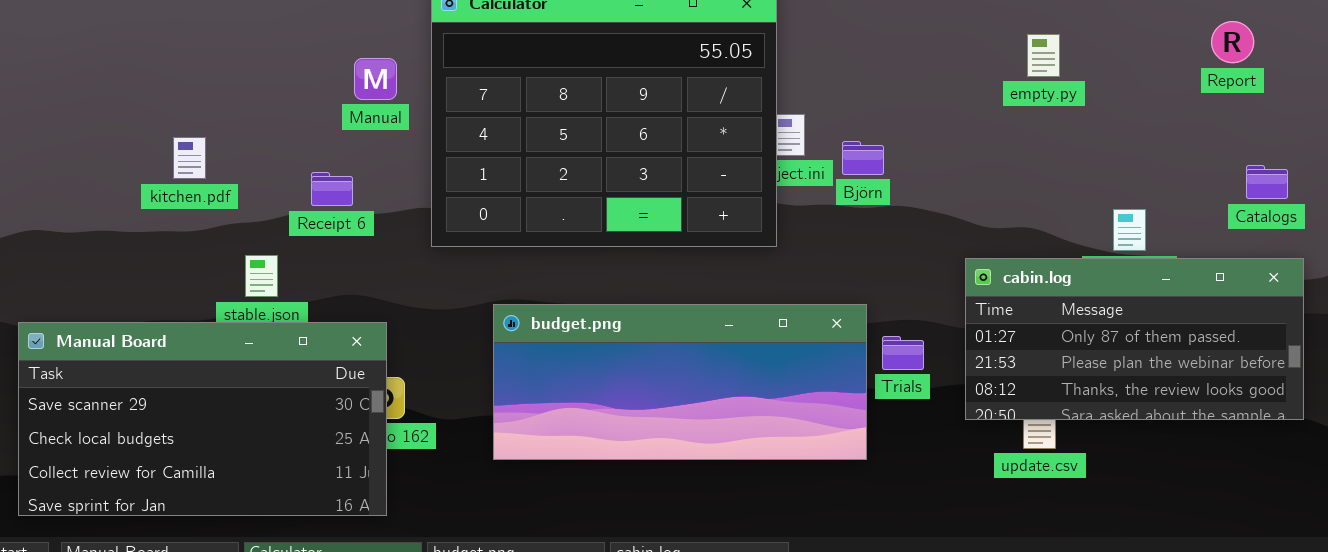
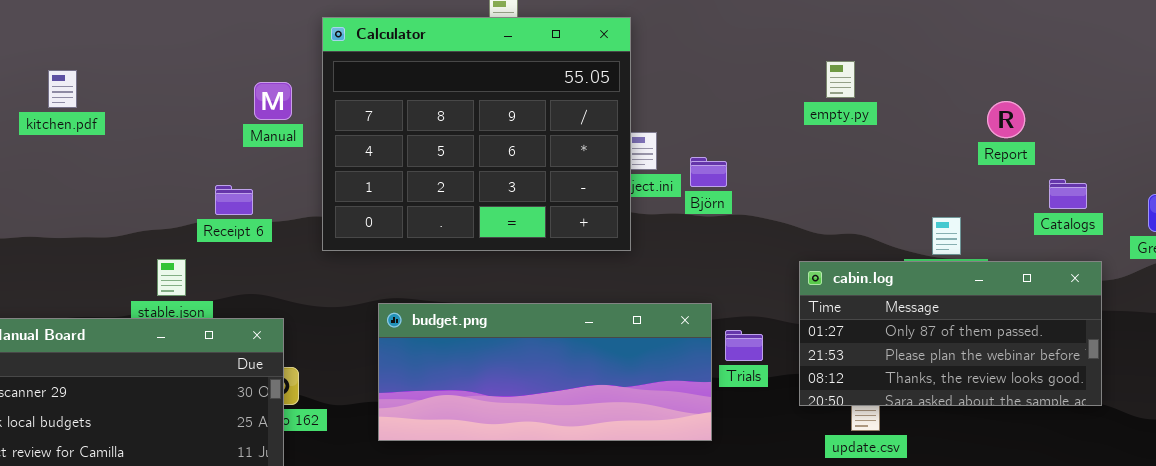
Report: [1211,21,1254,63] -> [987,101,1025,138], moved
empty.py: [1027,34,1060,77] -> [826,61,855,98], moved
kitchen.pdf: [173,137,206,179] -> [48,70,77,108], moved

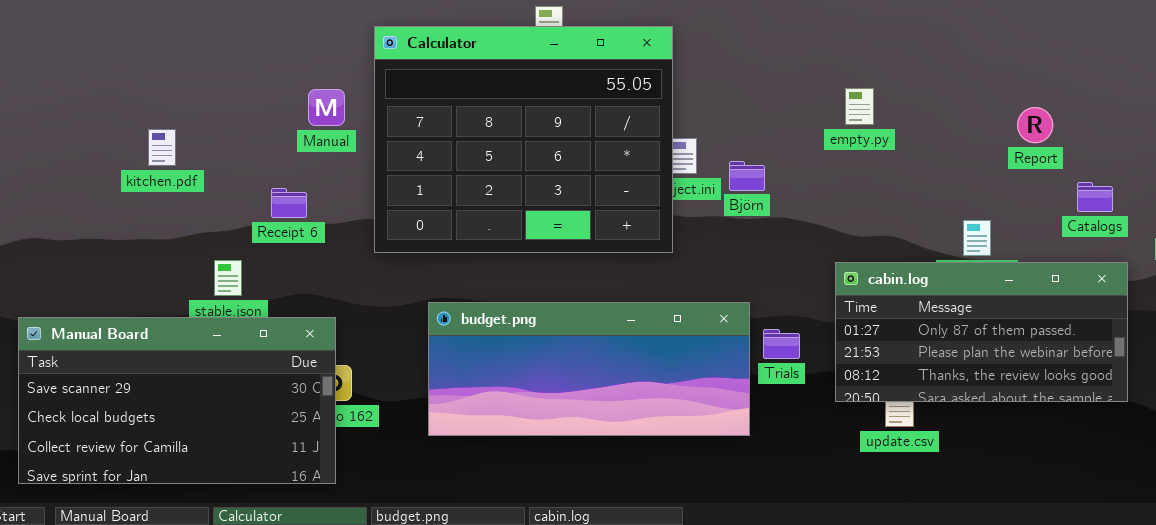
empty.py: [826,61,855,98] -> [845,88,874,125], moved
kitchen.pdf: [48,70,77,108] -> [148,129,176,166], moved

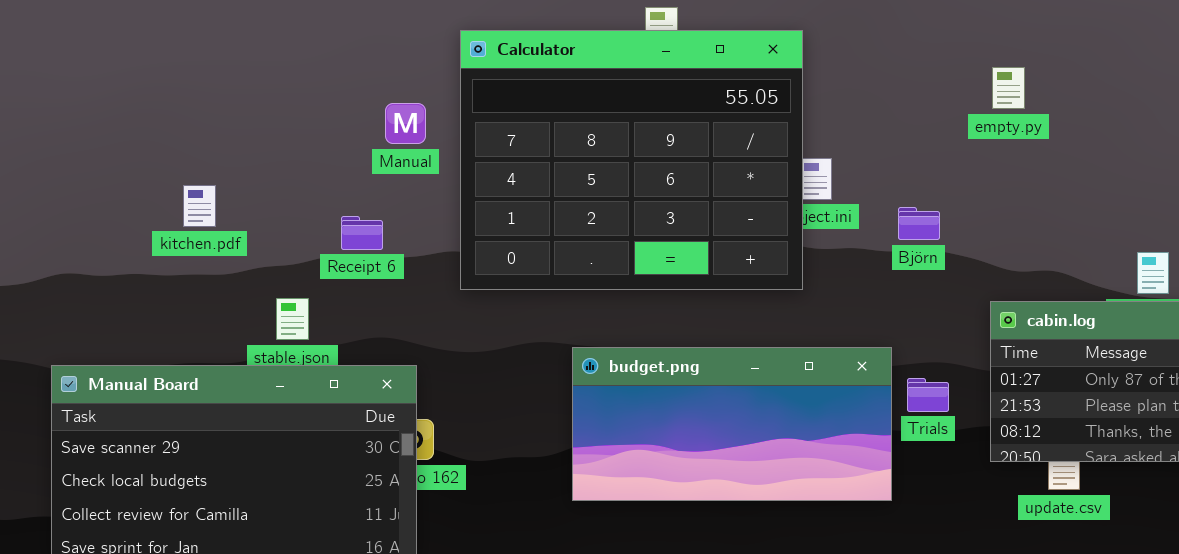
empty.py: [845,88,874,125] -> [992,67,1025,109], moved
kitchen.pdf: [148,129,176,166] -> [183,185,216,227], moved
Björn: [729,161,765,191] -> [898,207,940,240], moved
budget.png: [428,302,750,436] -> [572,347,892,501], resized

